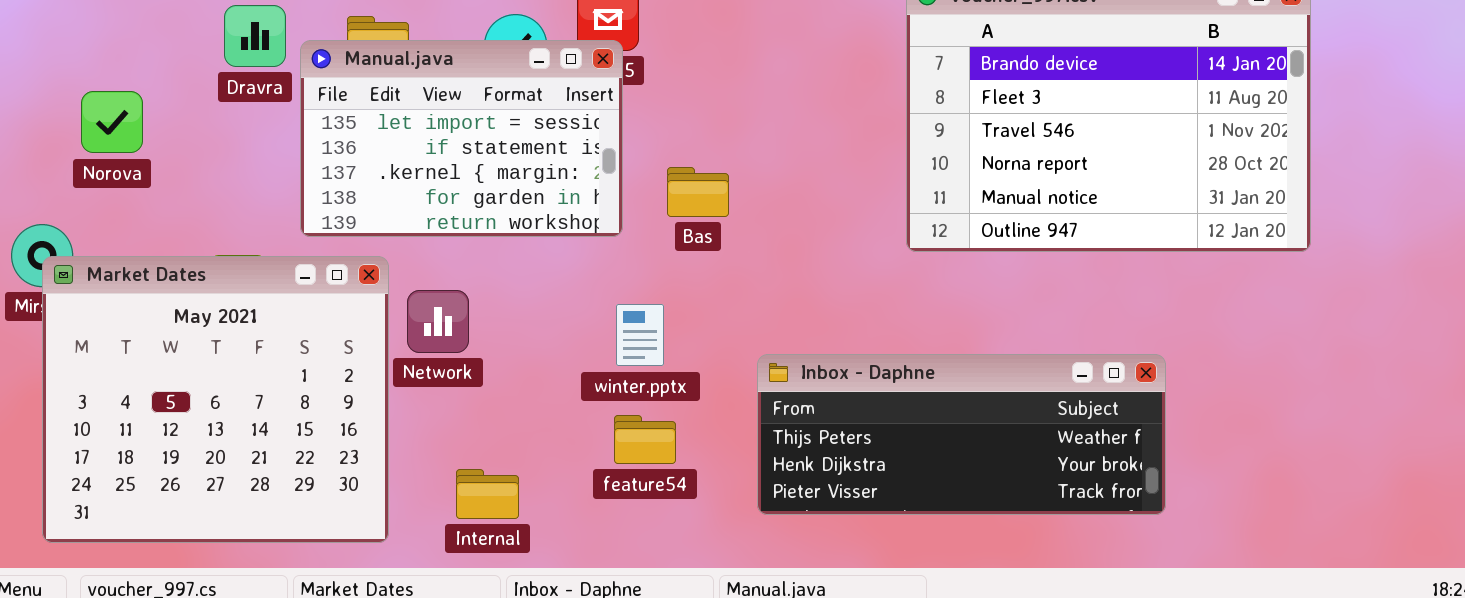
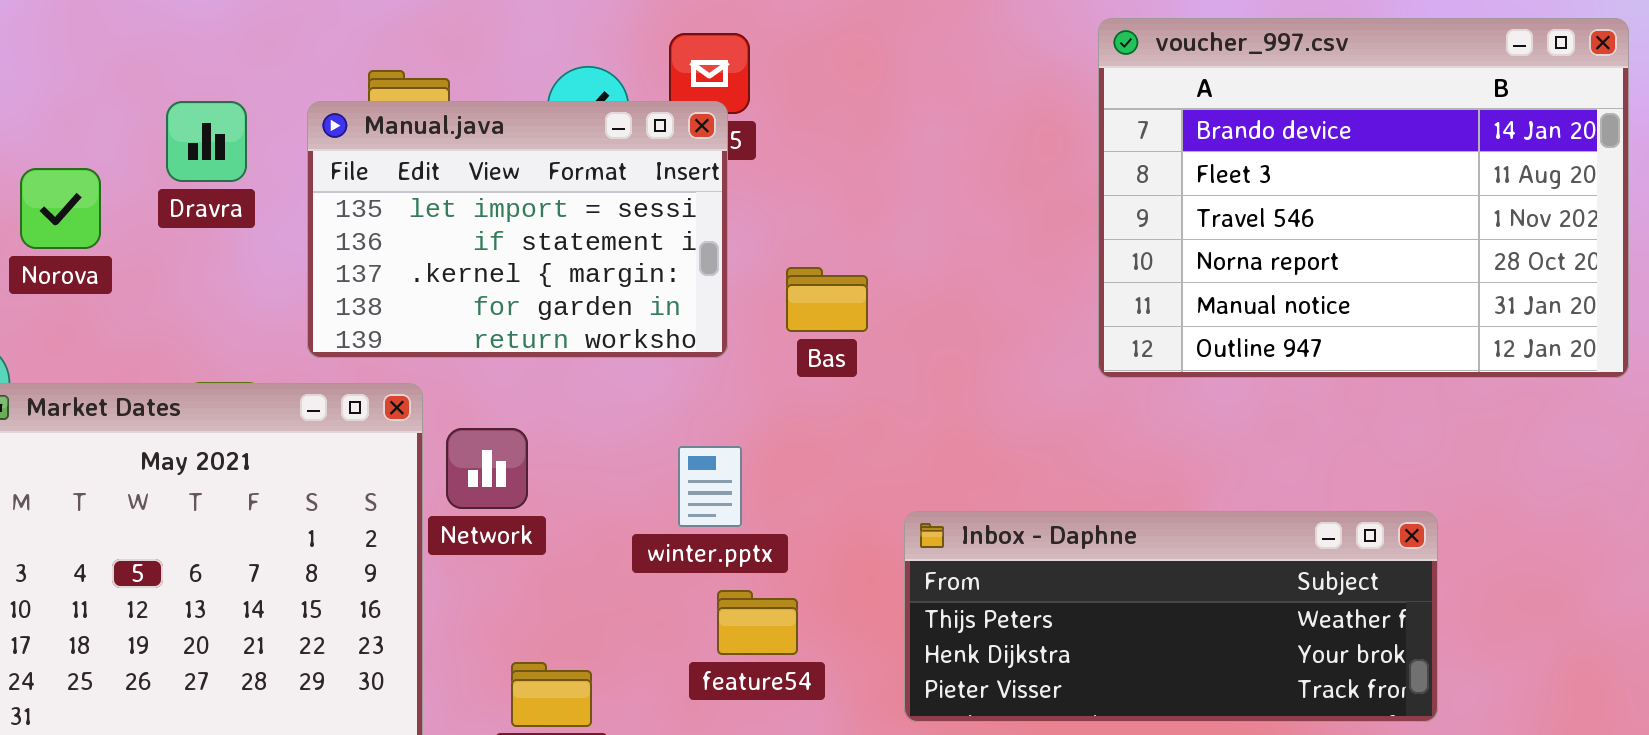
Dravra: [224,5,286,67] -> [166,101,247,182], moved
winter.pptx: [616,304,664,366] -> [678,446,742,527], moved

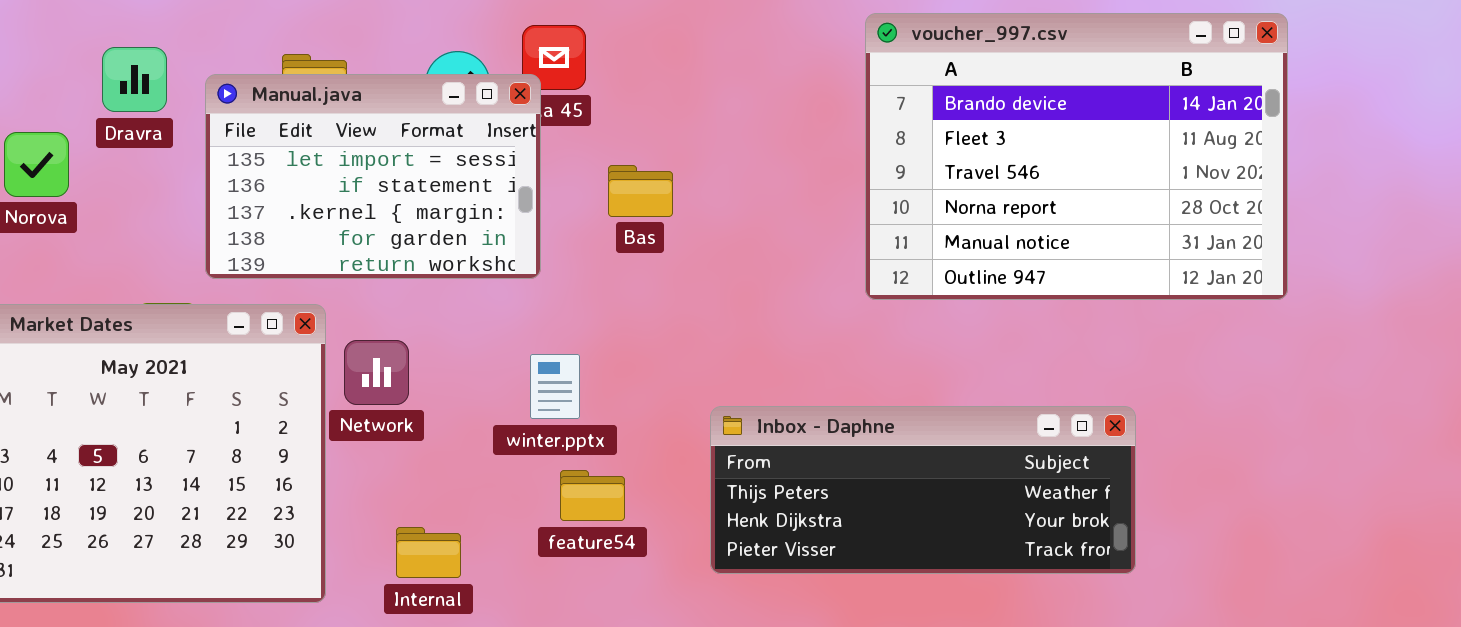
Dravra: [166,101,247,182] -> [102,47,167,112], moved
Manual.java: [307,101,728,358] -> [205,74,541,279], moved
Bas: [786,267,868,332] -> [608,165,673,217], moved

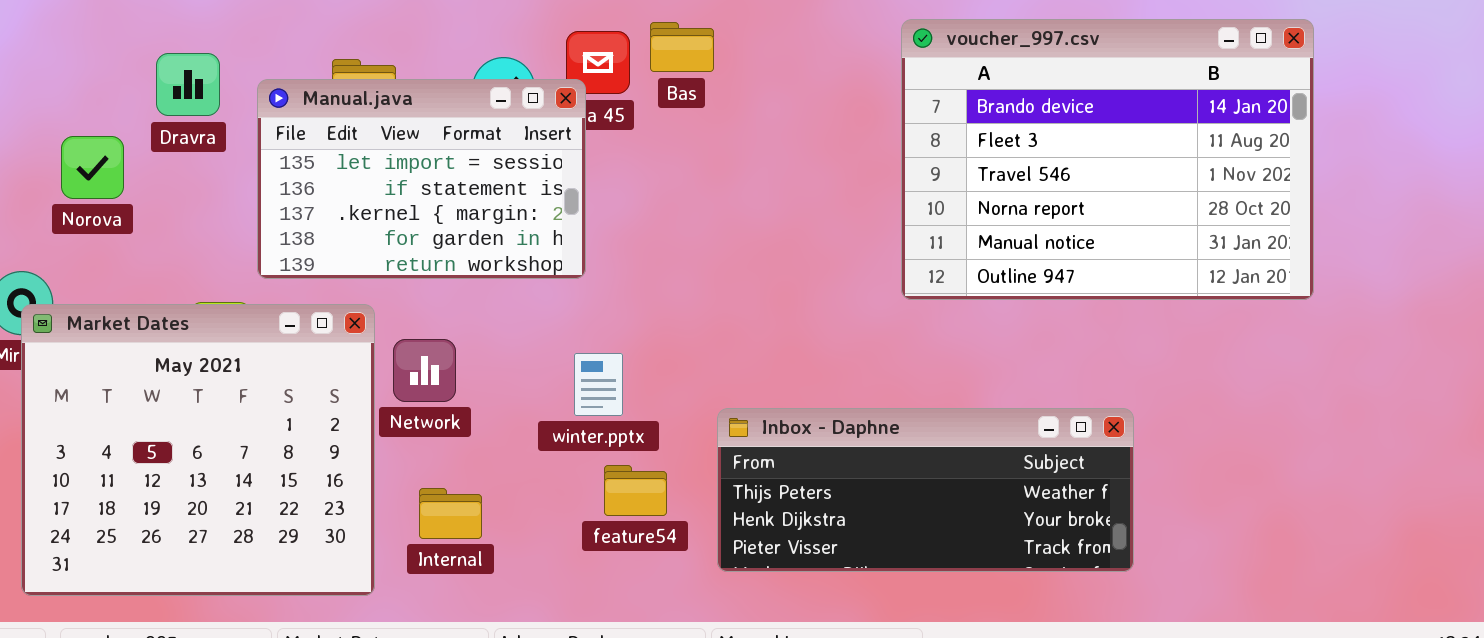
Bas: [608,165,673,217] -> [650,22,714,72], moved
Inbox - Daphne: [710,406,1136,574] -> [717,408,1134,572], moved
Internal: [396,527,461,578] -> [419,488,482,539], moved

